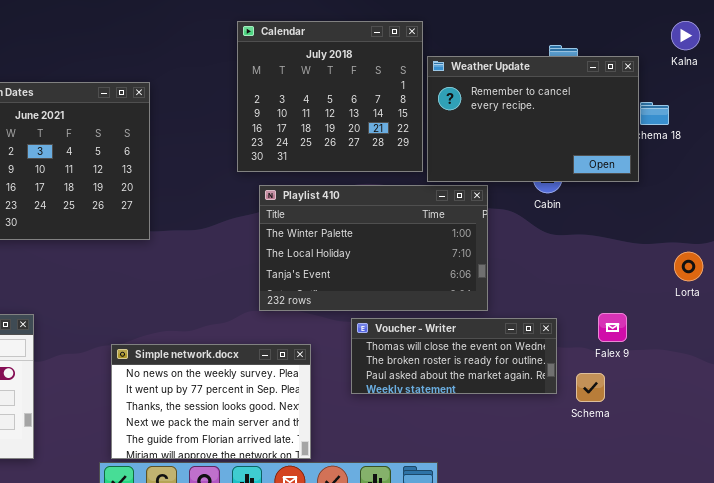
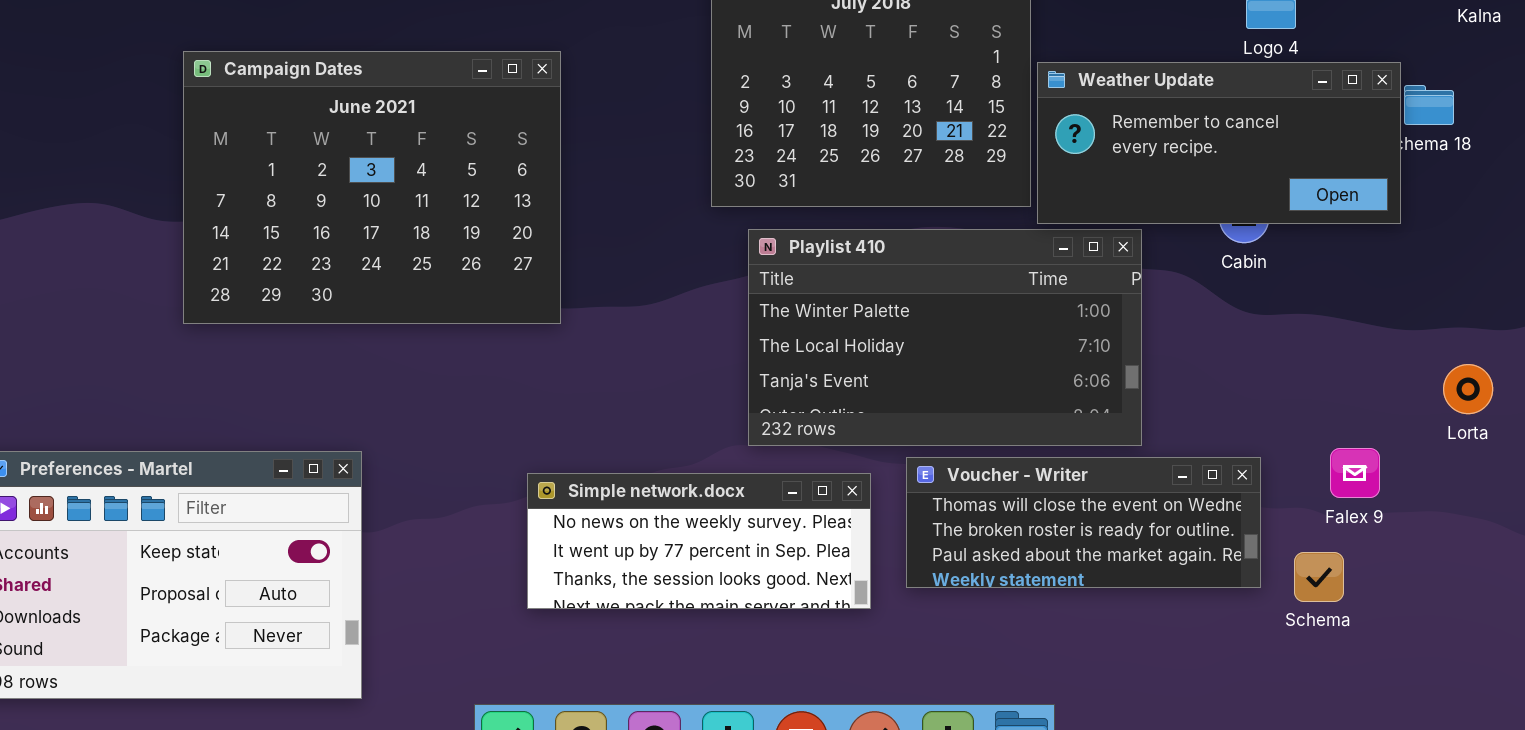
Weather Update: [427,56,639,182] -> [1037,62,1401,224], resized
Lorta: [674,252,703,281] -> [1443,364,1493,414], moved
Simple network.docx: [111,344,311,459] -> [527,473,871,609], moved, resized

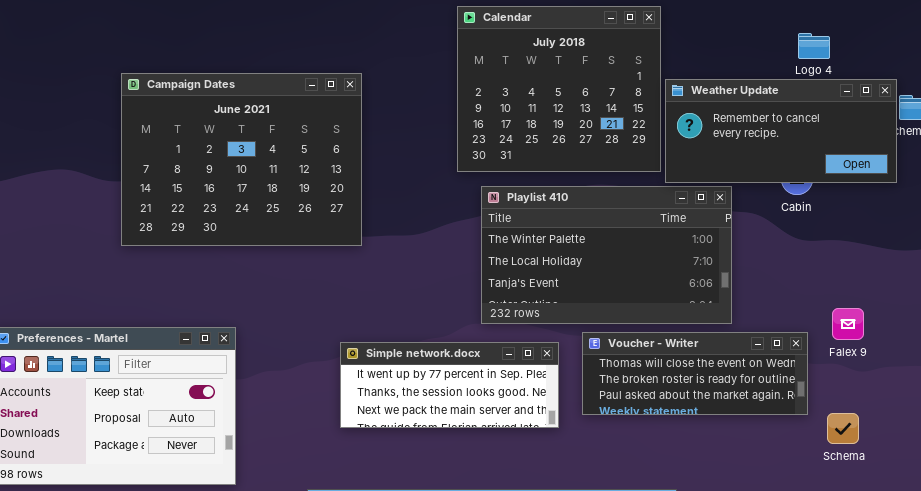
Falex 9: [1330,448,1380,498] -> [832,308,864,340], moved
Simple network.docx: [527,473,871,609] -> [340,342,559,428], scrolled down 1 row
Schema: [1294,552,1344,602] -> [827,413,859,444], moved

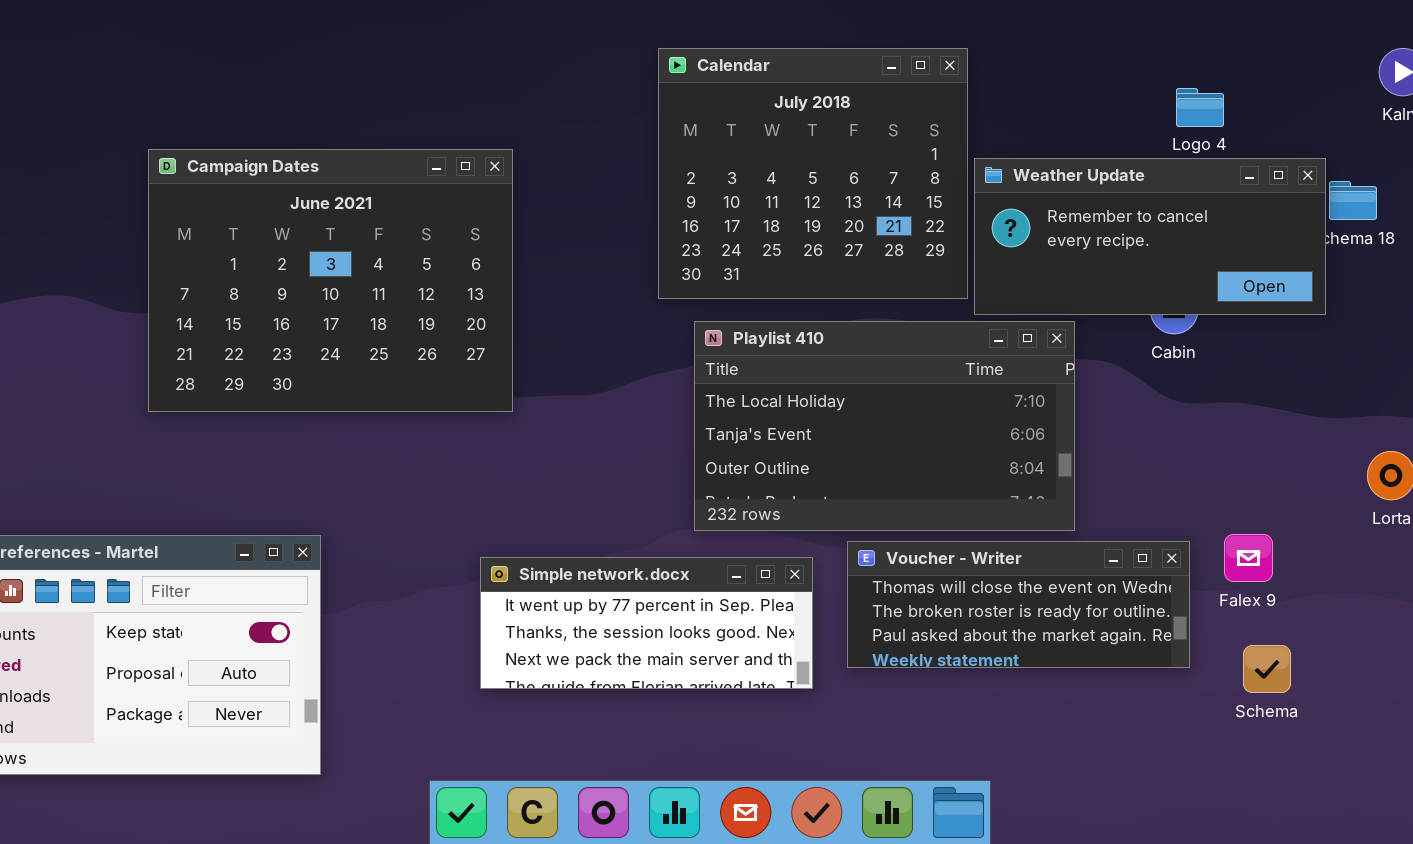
Playlist 410: [481,186,732,324] -> [694,321,1075,531], scrolled down 1 row
Falex 9: [832,308,864,340] -> [1224,534,1273,582], moved
Schema: [827,413,859,444] -> [1243,645,1291,693], moved

